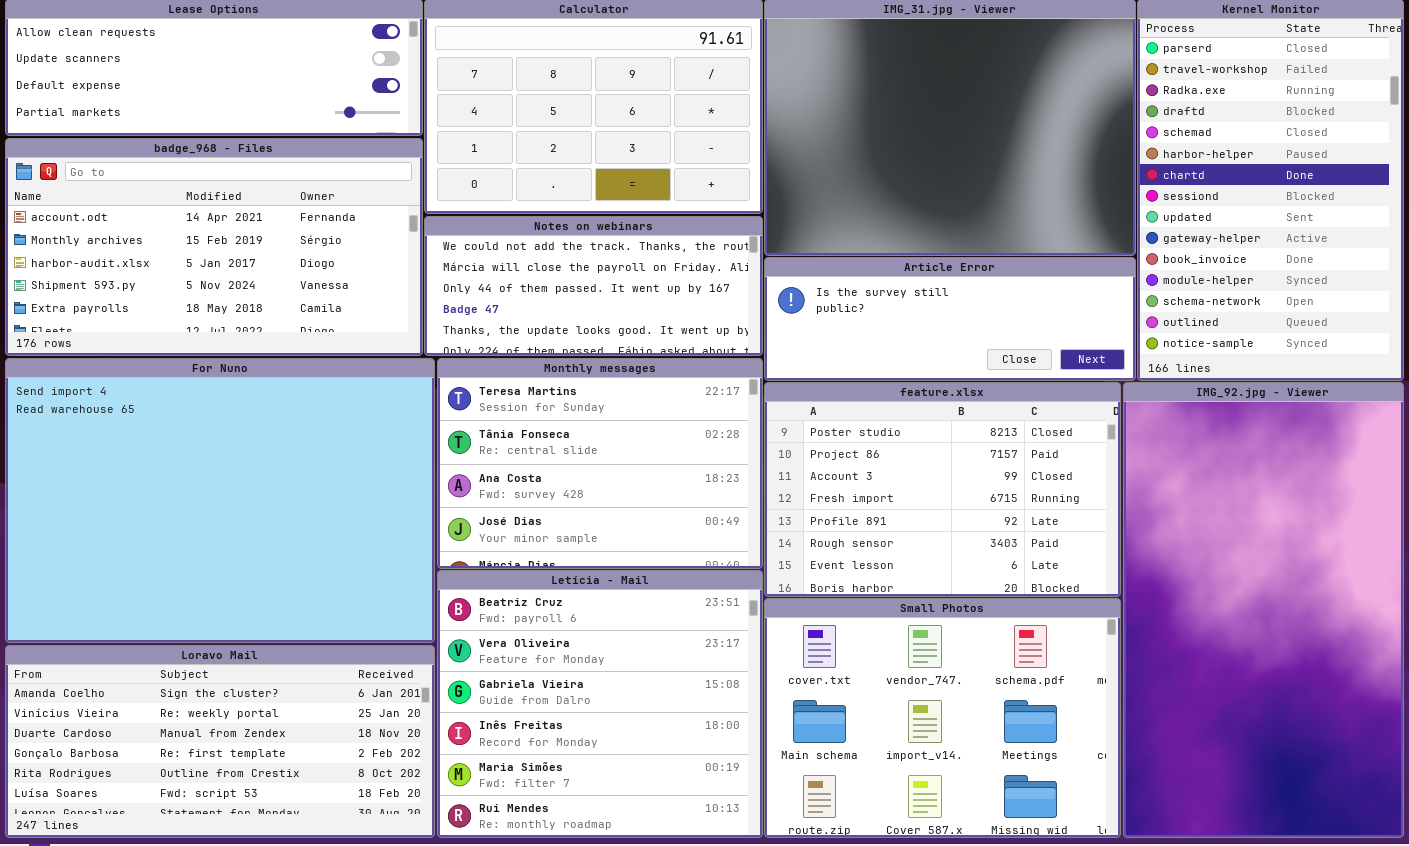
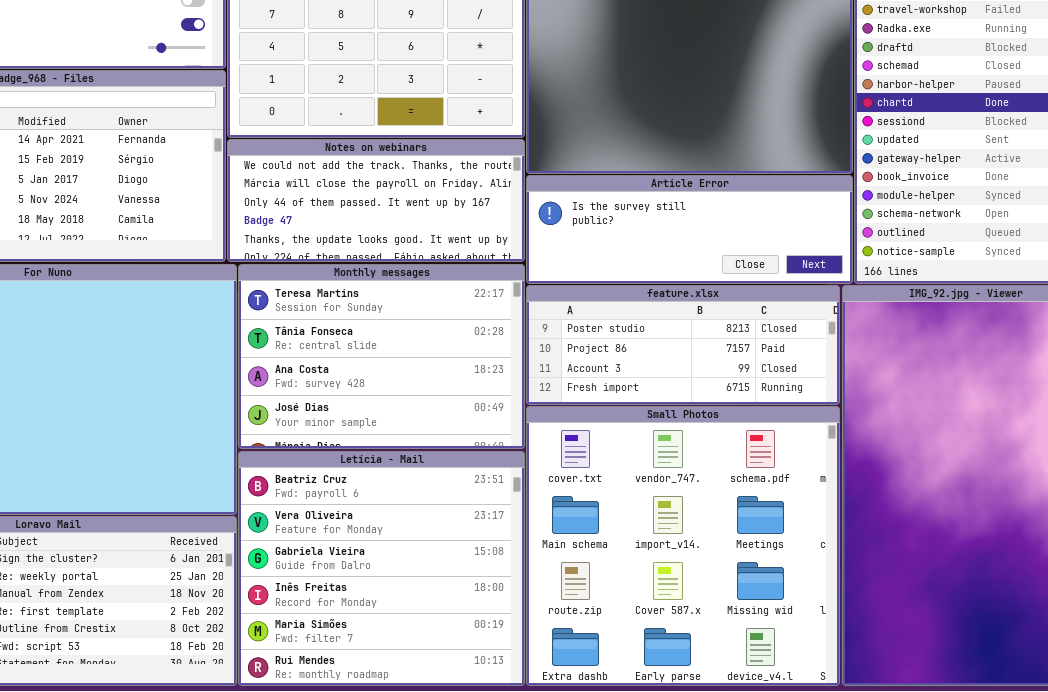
feature.xlsx: [764,382,1121,597] -> [526,285,840,405], resized
Small Photos: [764,598,1121,838] -> [526,406,840,686], resized

